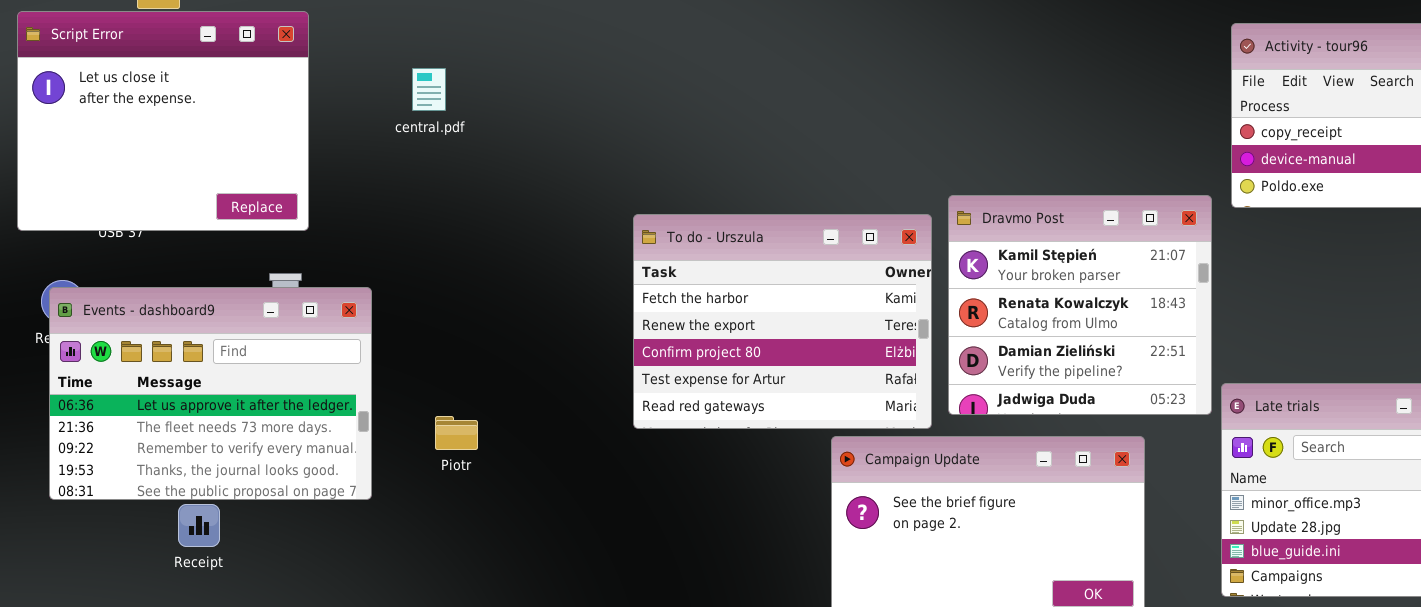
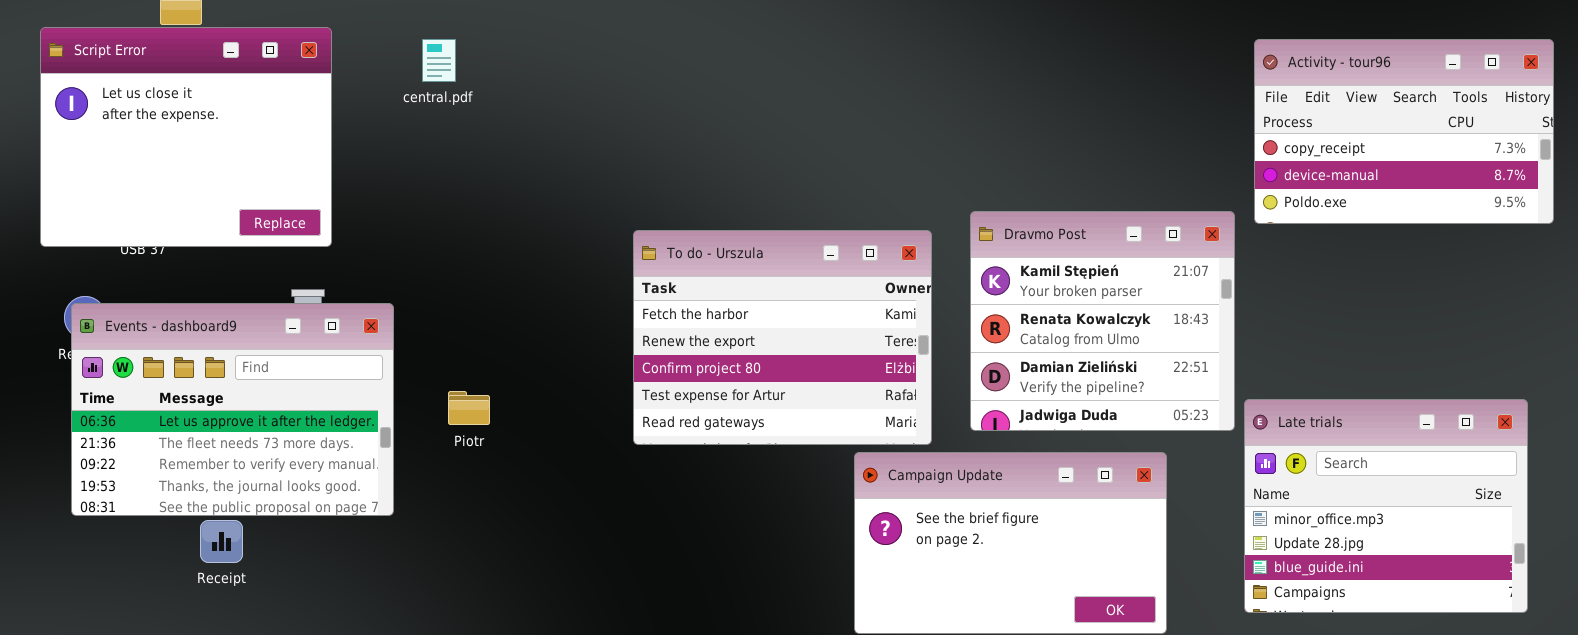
central.pdf: [412,68,446,111] -> [422,39,456,82], moved
To do - Urszula: [633,214,932,429] -> [633,230,932,445], moved
Piotr: [435,416,478,450] -> [448,391,490,425], moved

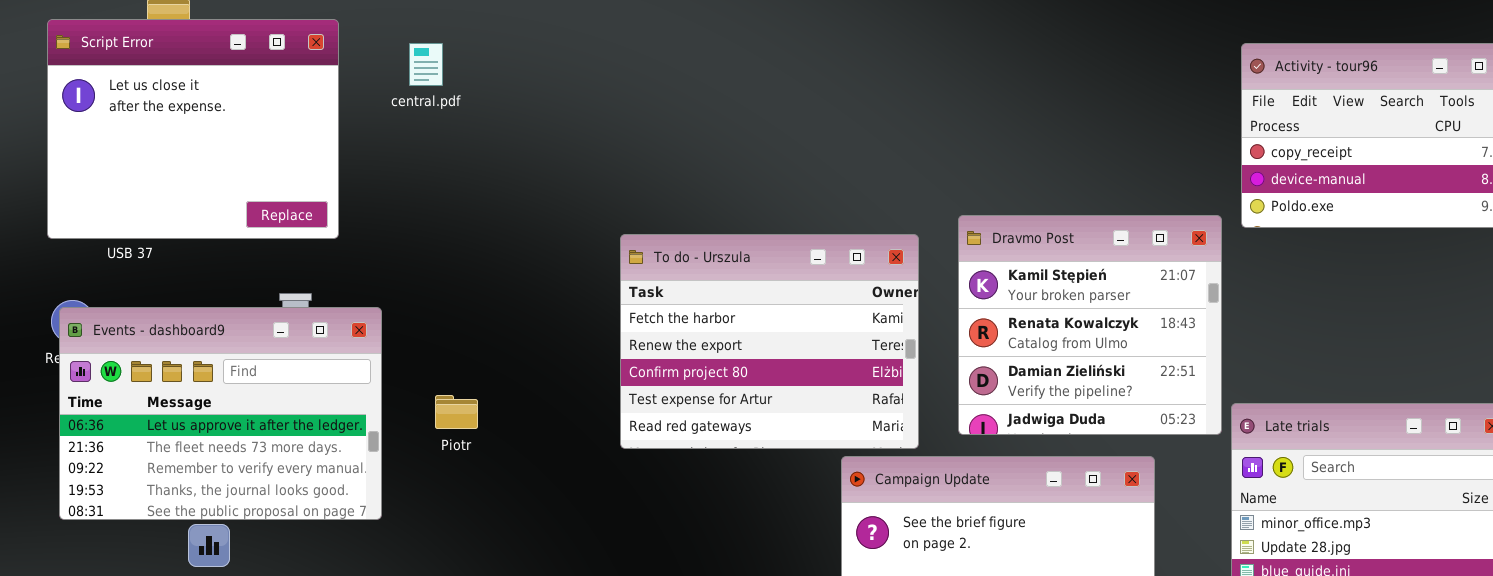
Script Error: [40,27,332,247] -> [47,19,339,239], moved

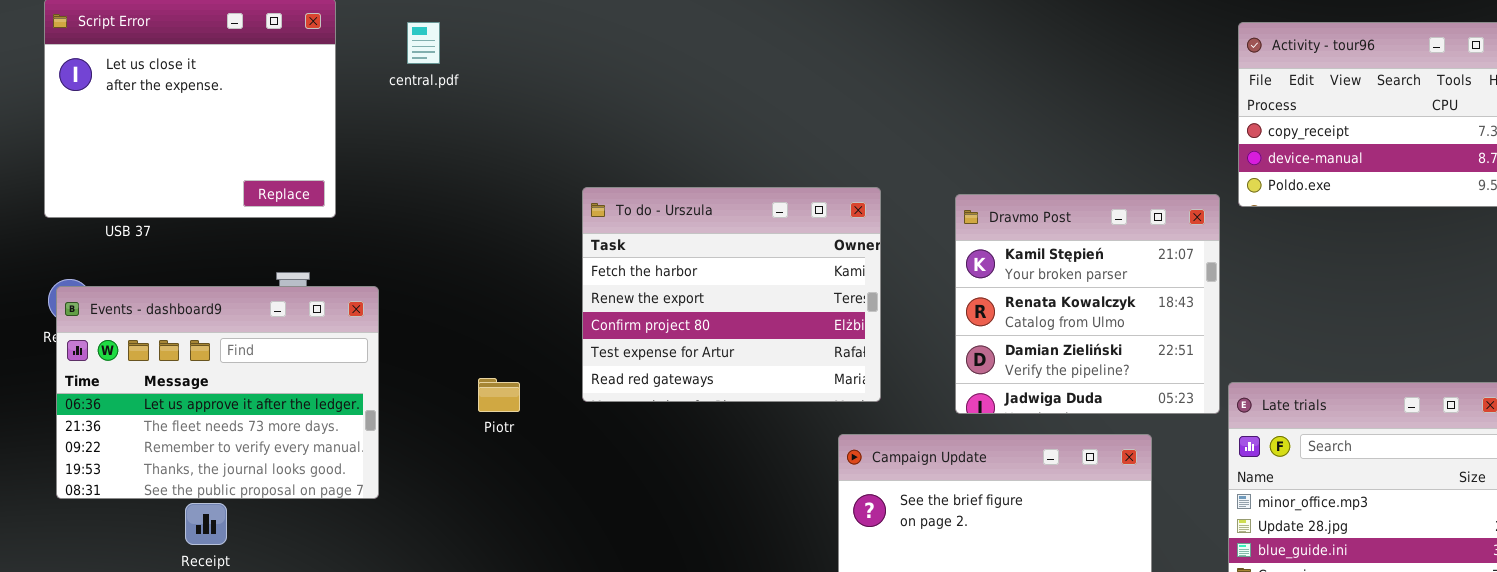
To do - Urszula: [620,234,919,449] -> [582,187,881,402], moved
Piotr: [435,395,478,429] -> [478,378,520,412], moved

